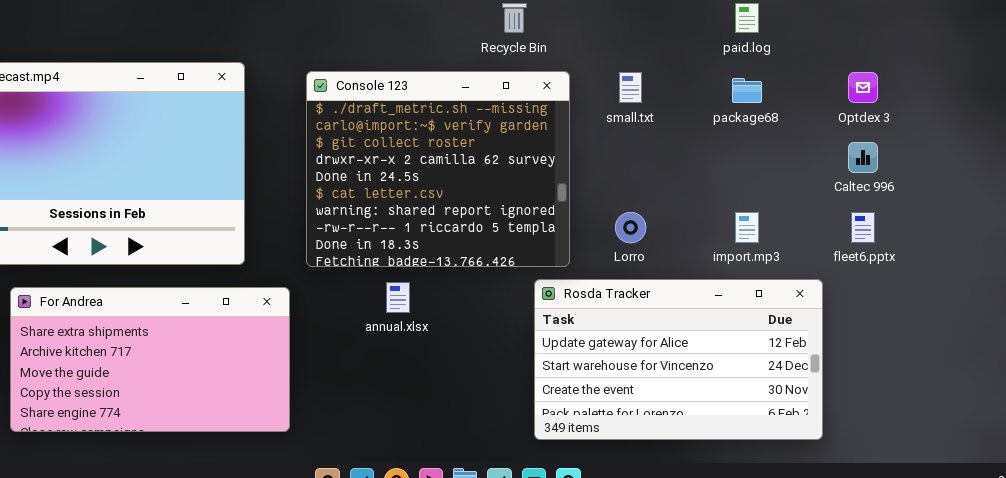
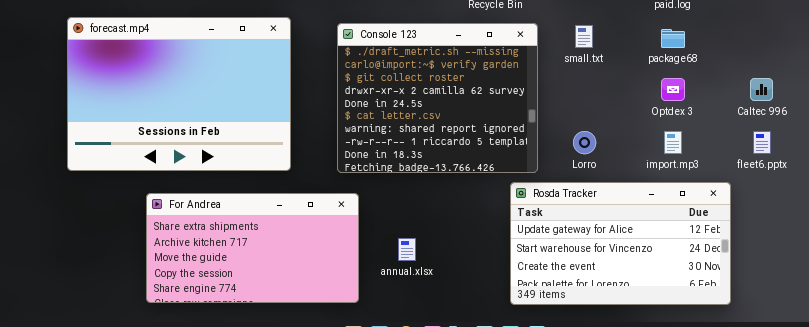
Optdex 3: [848,72,878,103] -> [661,78,685,101], moved
annual.xlsx: [386,282,410,313] -> [398,238,416,261], moved
For Andrea: [10,287,290,432] -> [146,193,359,303], moved

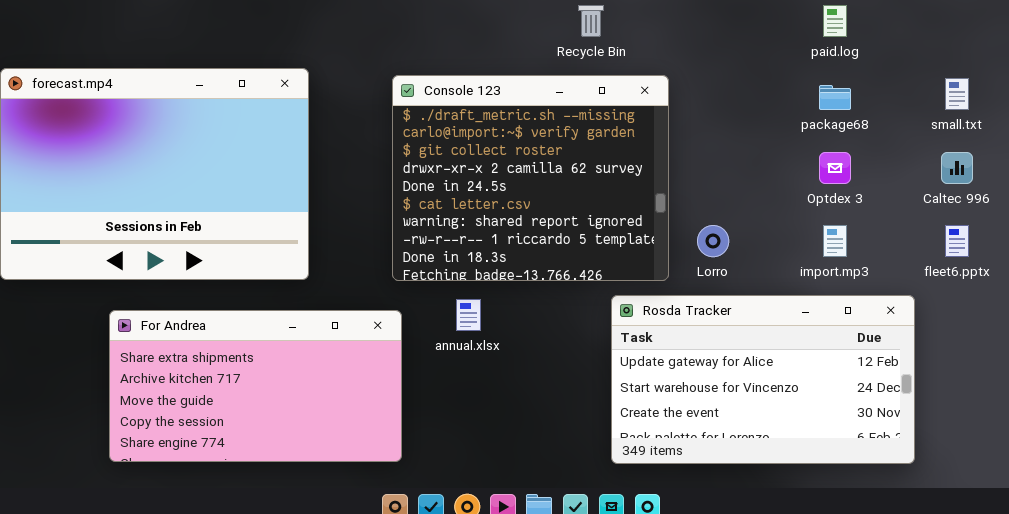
Console 123: [337,23,538,173] -> [392,75,669,281], moved
small.txt: [575,25,593,48] -> [945,78,969,110], moved
annual.xlsx: [398,238,416,261] -> [456,299,481,331], moved

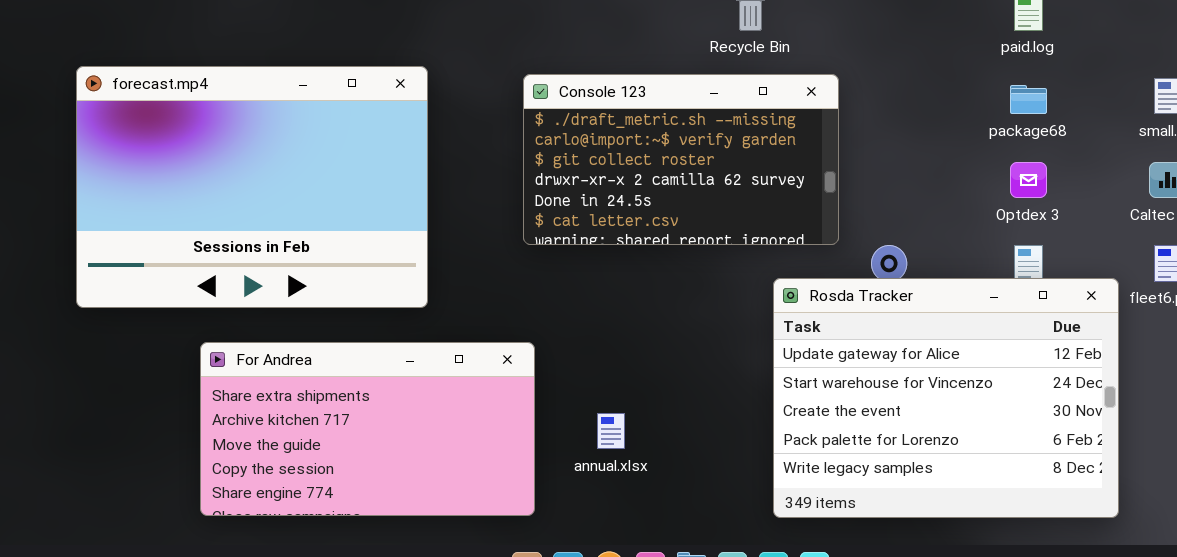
Console 123: [392,75,669,281] -> [523,74,839,245], resized
Rosda Tracker: [611,295,915,464] -> [773,278,1119,518], resized
annual.xlsx: [456,299,481,331] -> [597,413,625,449], moved

